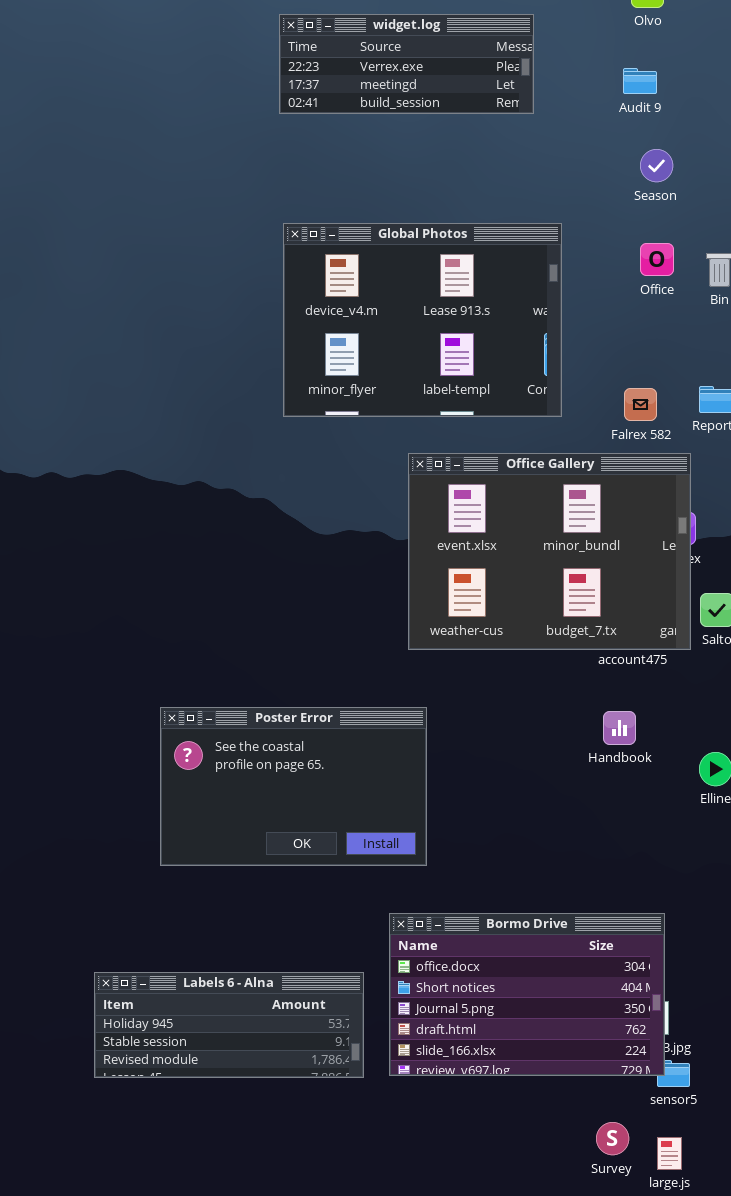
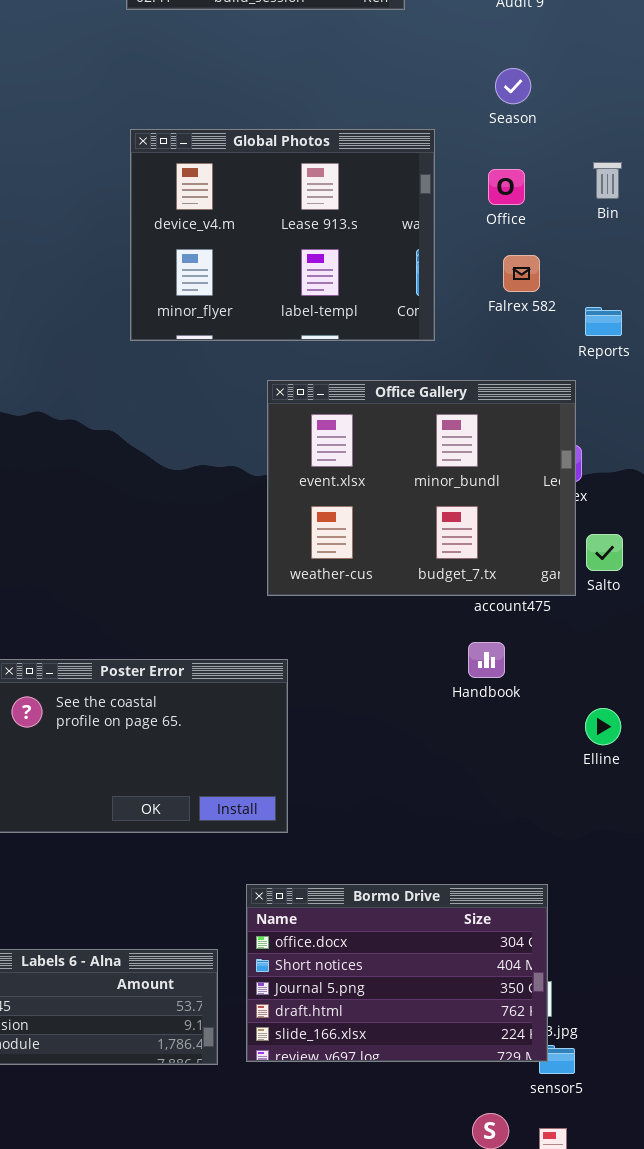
Season: [640,149,673,182] -> [495,68,531,104], moved
Office: [640,243,674,276] -> [488,169,525,205], moved
Falrex 582: [624,388,657,421] -> [503,255,540,292], moved
Handbook: [603,711,636,745] -> [468,642,505,678], moved

